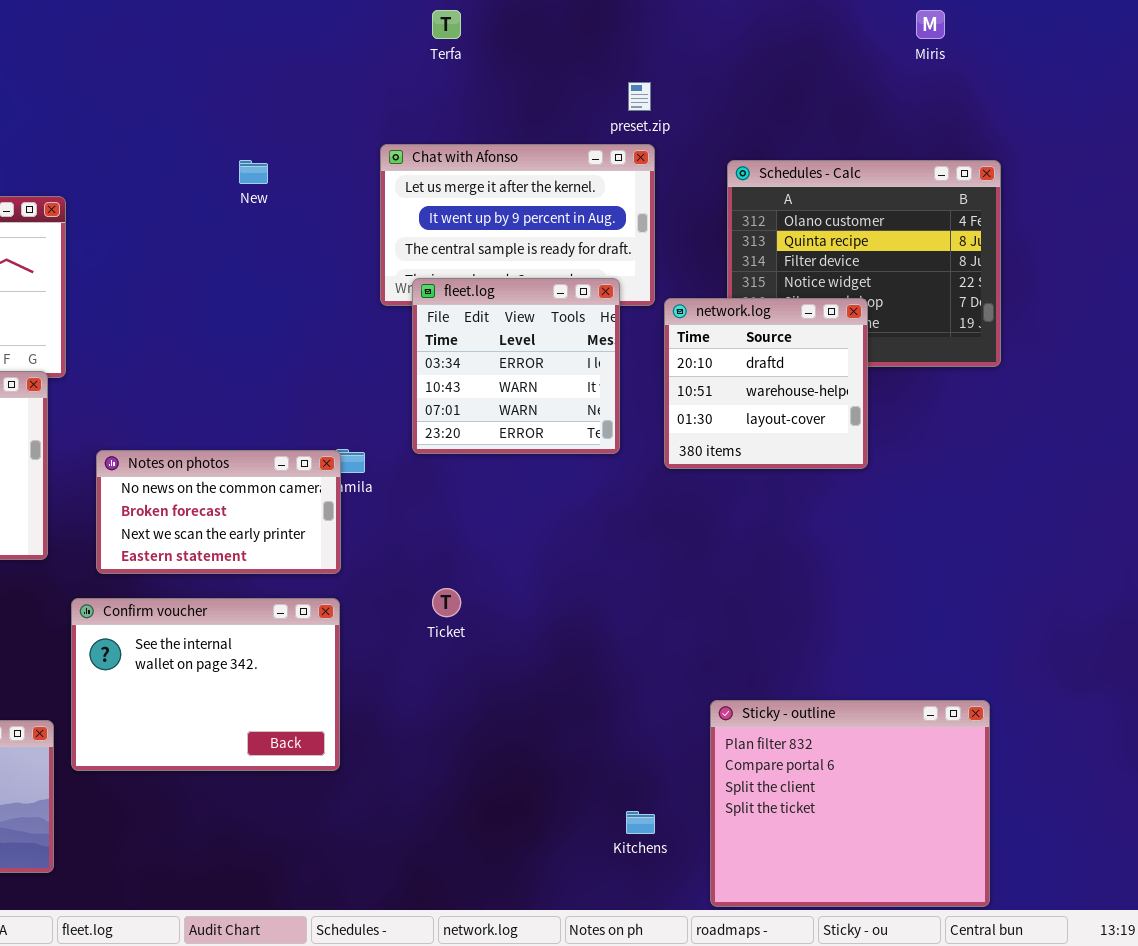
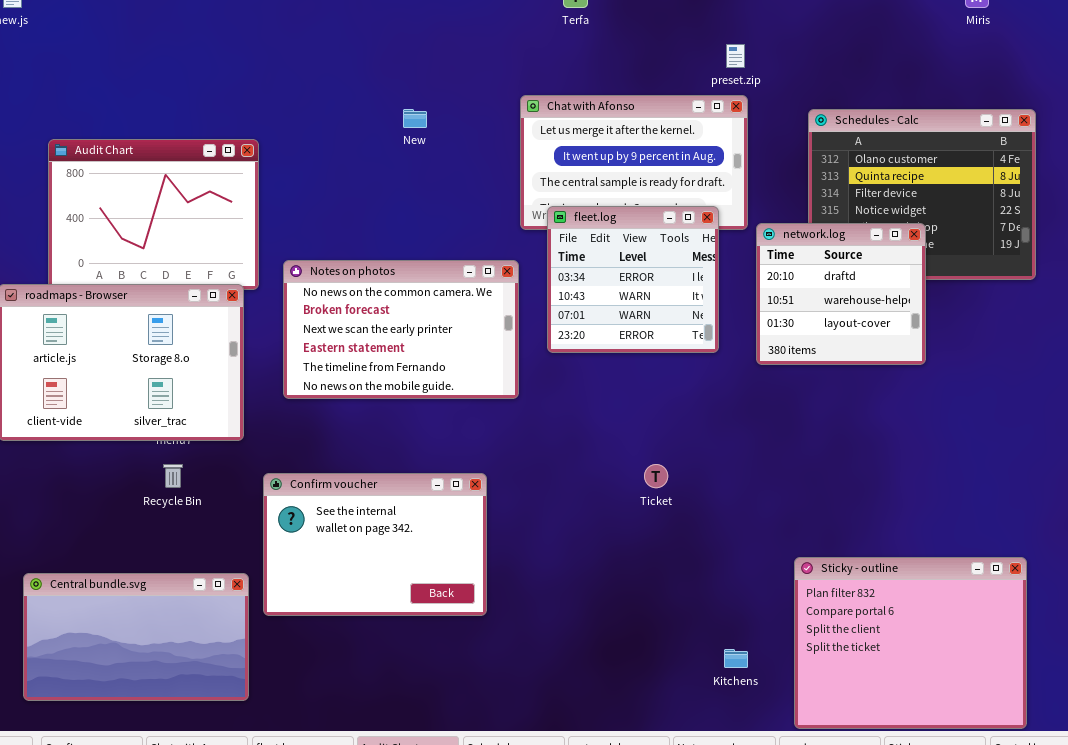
Notes on photos: [96,450,341,574] -> [283,260,519,399], moved, resized
Ticket: [432,588,461,617] -> [644,464,668,488], moved

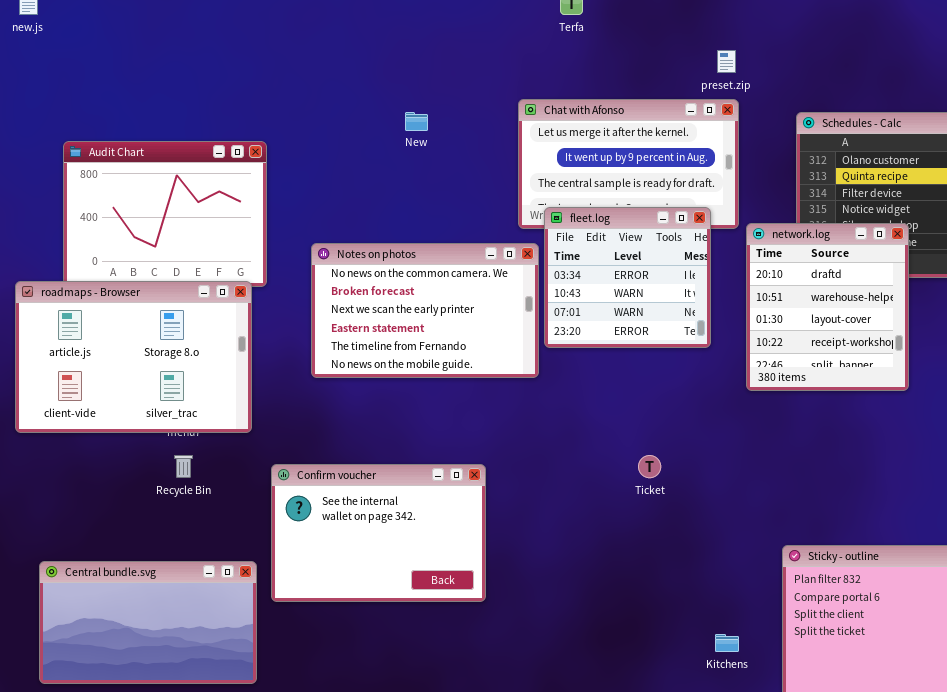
network.log: [756,223,926,365] -> [746,223,909,391], resized
Notes on photos: [283,260,519,399] -> [311,243,539,378], moved

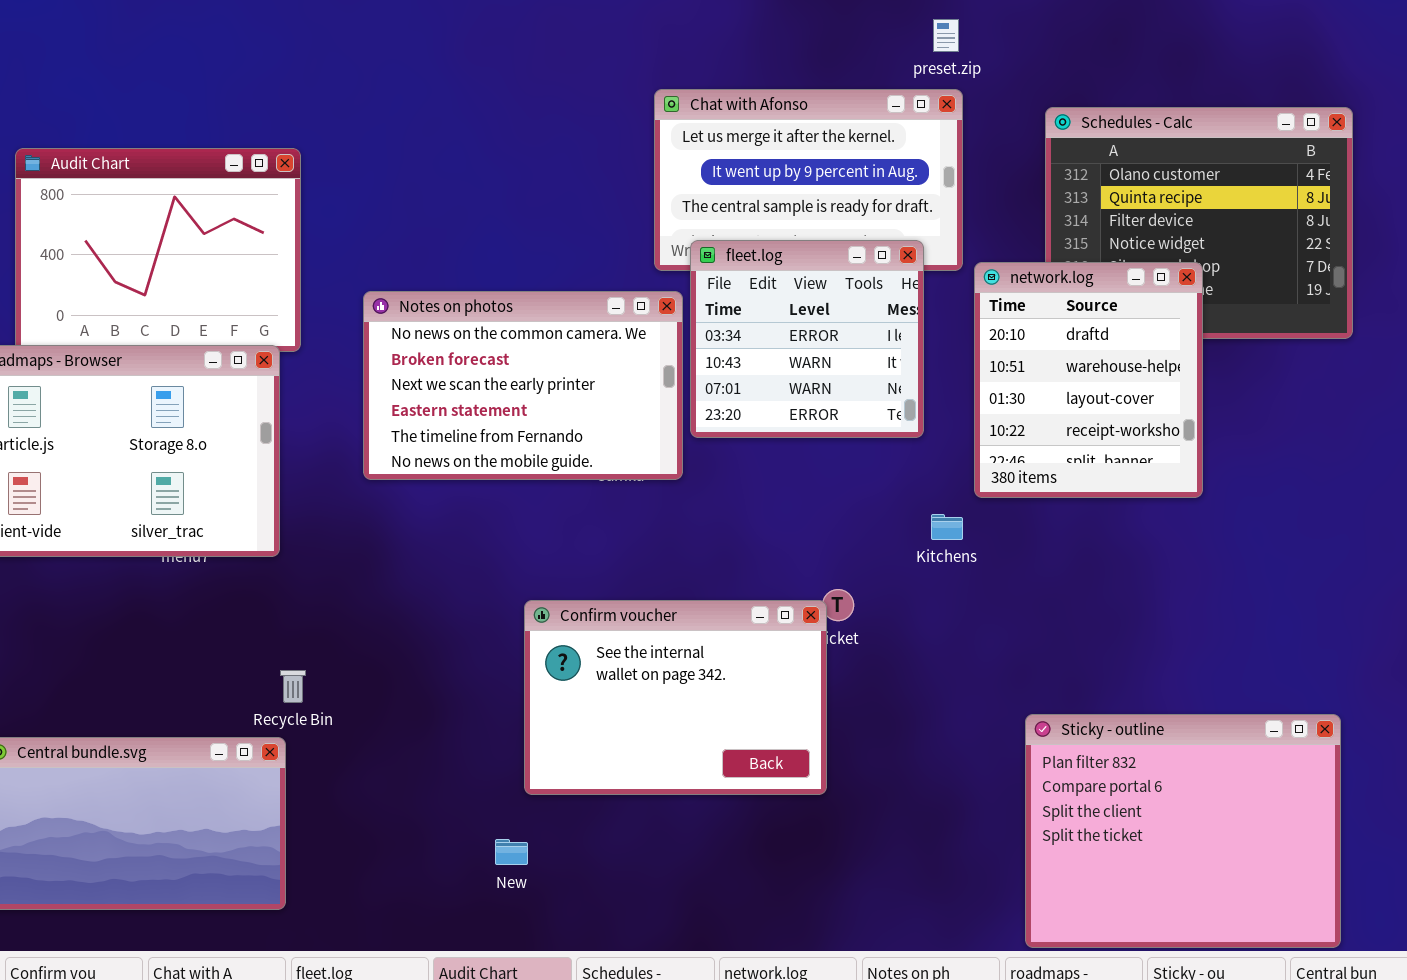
New: [405,112,428,131] -> [495,839,528,865], moved
Recycle Bin: [174,455,193,478] -> [280,670,306,703], moved
Confirm voucher: [271,464,486,602] -> [524,600,827,795], moved
Kitchens: [715,634,739,652] -> [931,514,963,540], moved

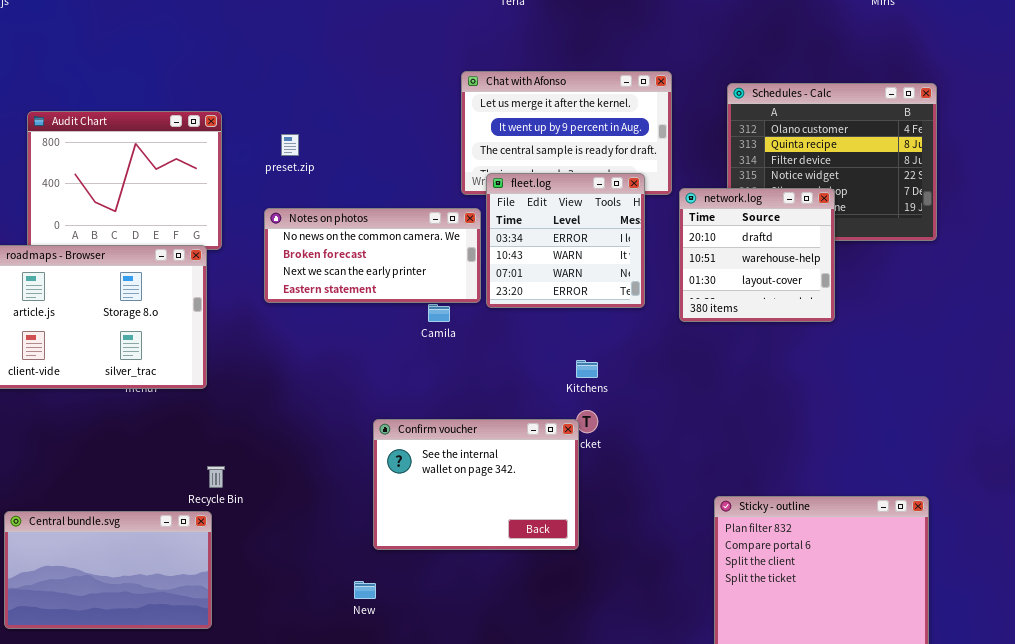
preset.zip: [933,19,959,52] -> [281,134,299,156], moved
network.log: [974,262,1203,498] -> [679,188,835,322], resized
Notes on photos: [363,291,683,480] -> [264,208,481,303], resized
Kitchens: [931,514,963,540] -> [576,360,598,378], moved

